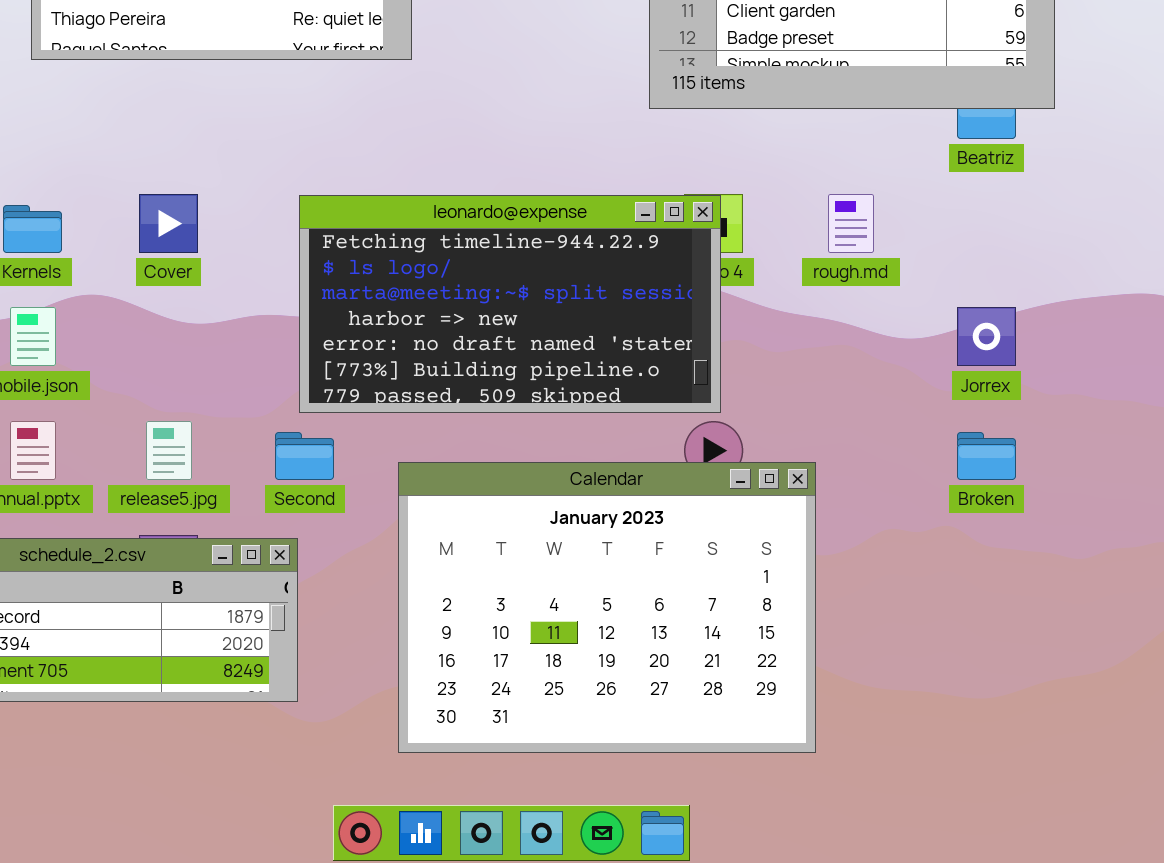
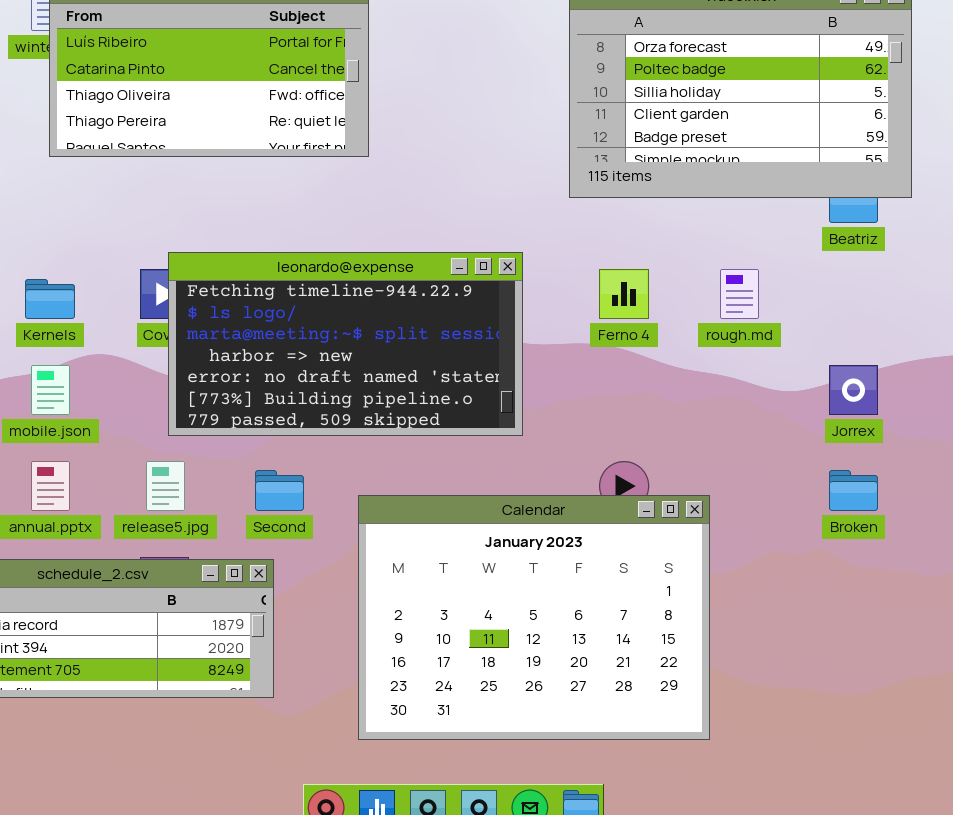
leonardo@expense: [299,195,721,413] -> [168,252,523,436], moved

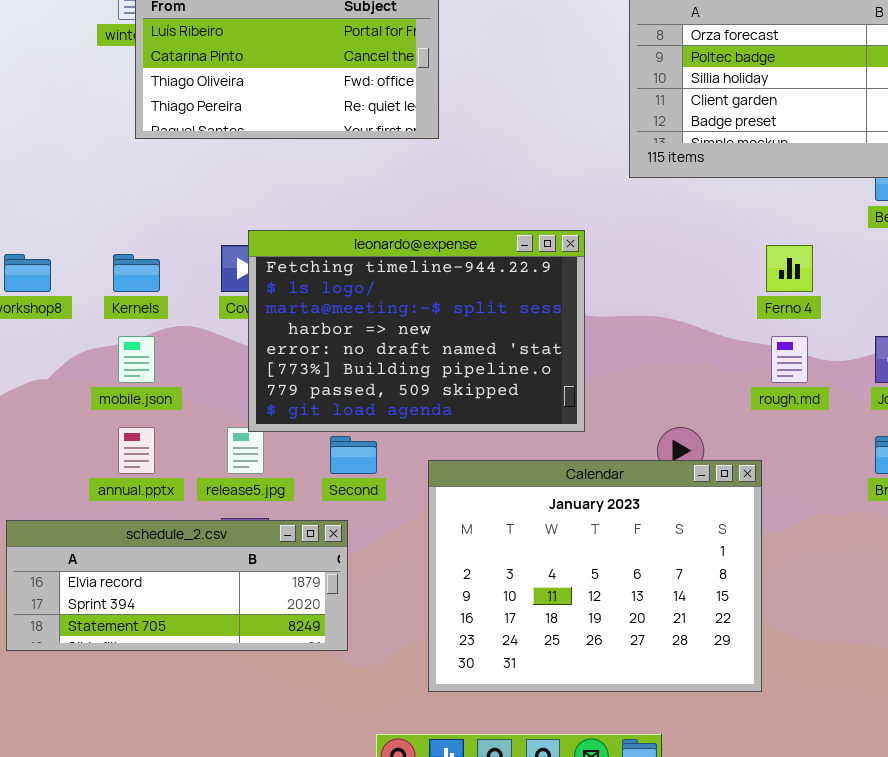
leonardo@expense: [168,252,523,436] -> [248,230,585,432], resized
Ferno 4: [599,269,649,319] -> [766,245,813,292], moved
rough.md: [720,269,759,319] -> [771,336,808,383], moved

